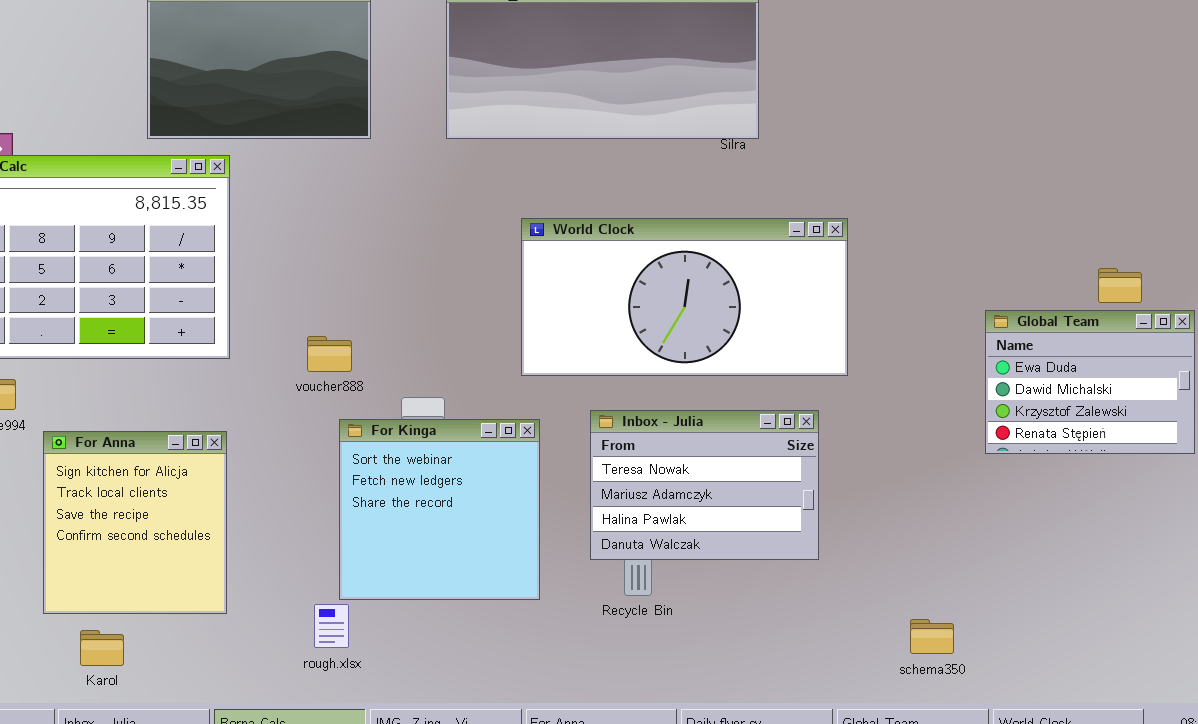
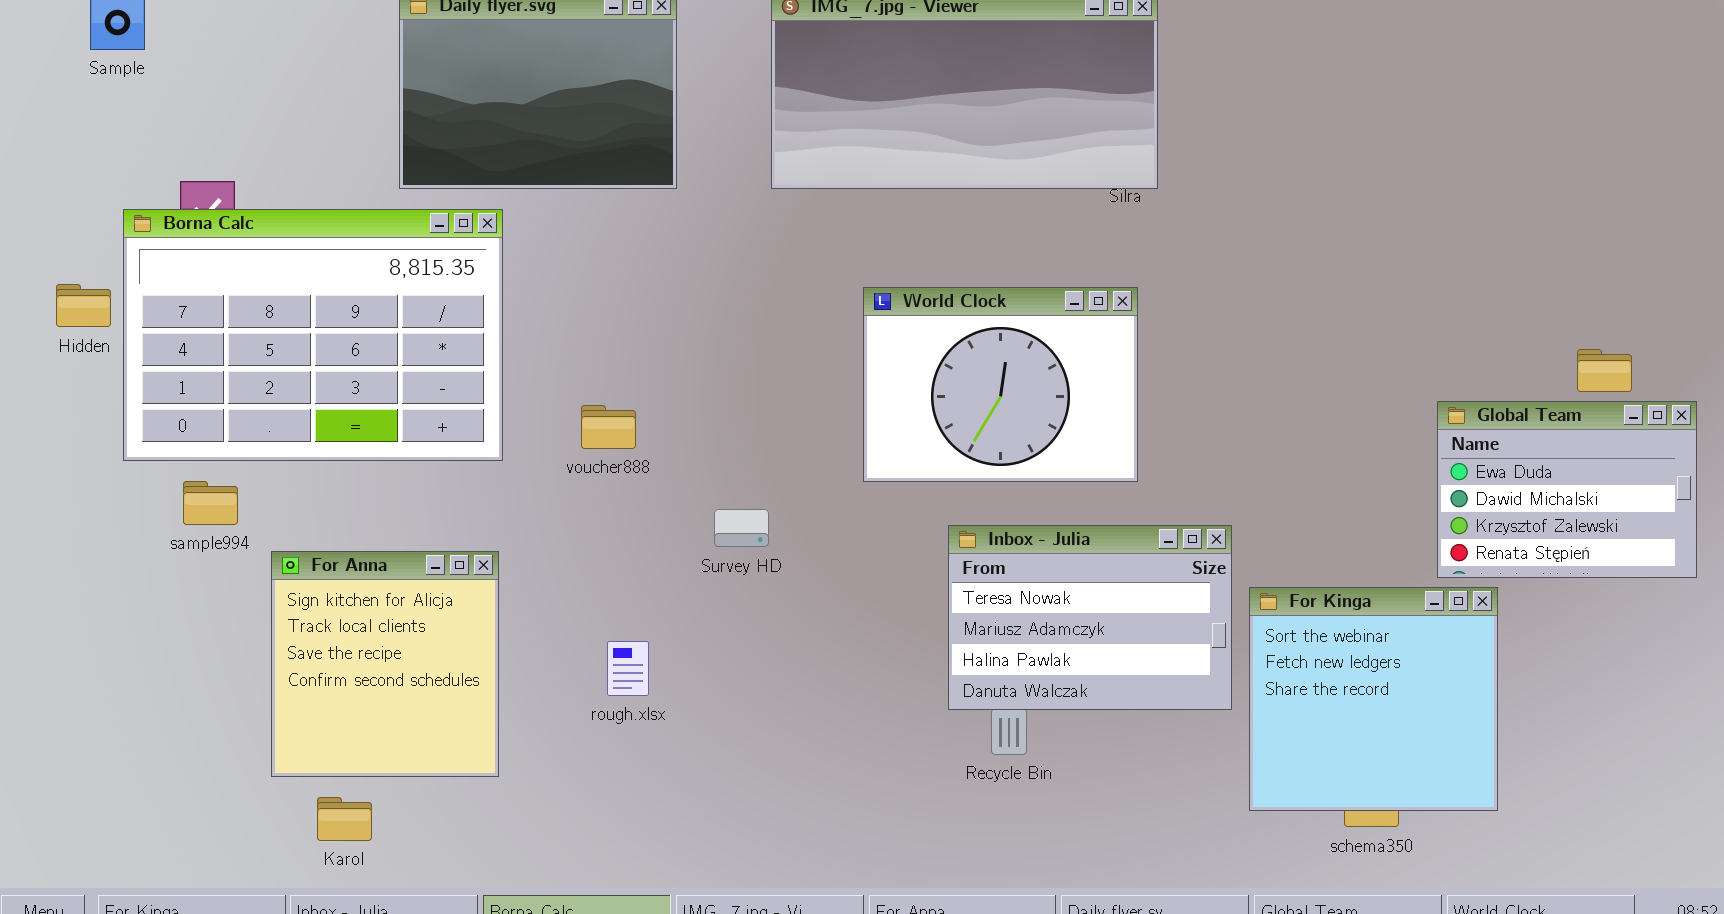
World Clock: [521,218,848,376] -> [863,287,1138,482], resized
voucher888: [307,336,352,372] -> [581,405,636,449], moved
For Kinga: [339,419,540,600] -> [1249,587,1498,811], moved
rough.xlsx: [314,604,349,648] -> [607,641,649,696], moved

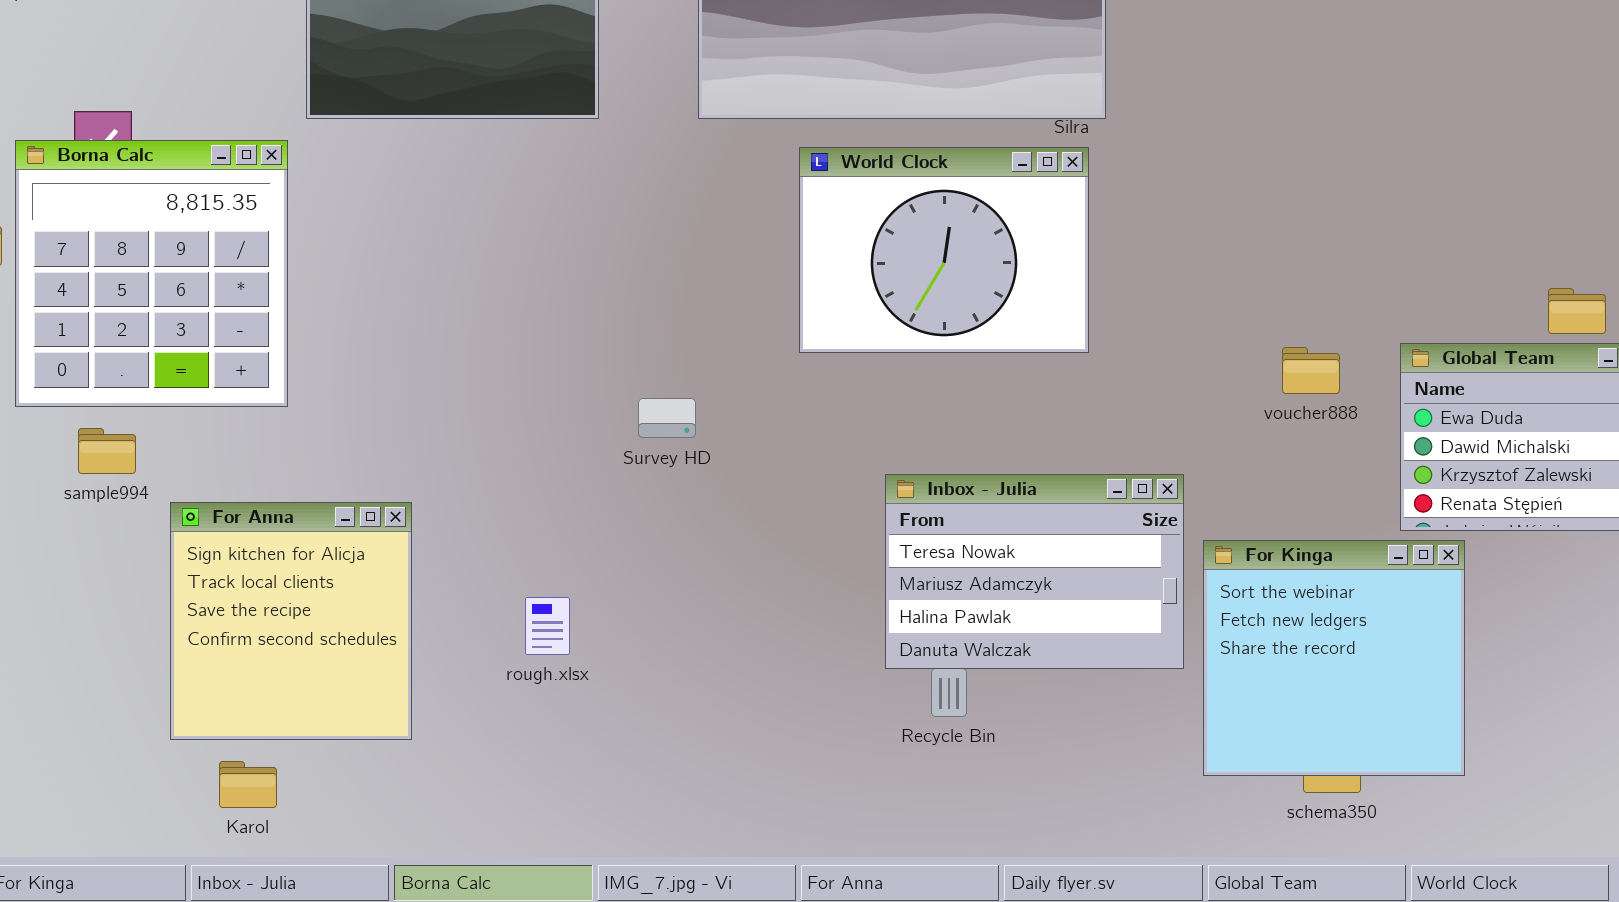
Borna Calc: [123,209,503,461] -> [15,140,288,407], resized
World Clock: [863,287,1138,482] -> [799,147,1089,353], moved
voucher888: [581,405,636,449] -> [1282,347,1340,394], moved
Survey HD: [714,509,769,547] -> [638,398,696,438], moved

